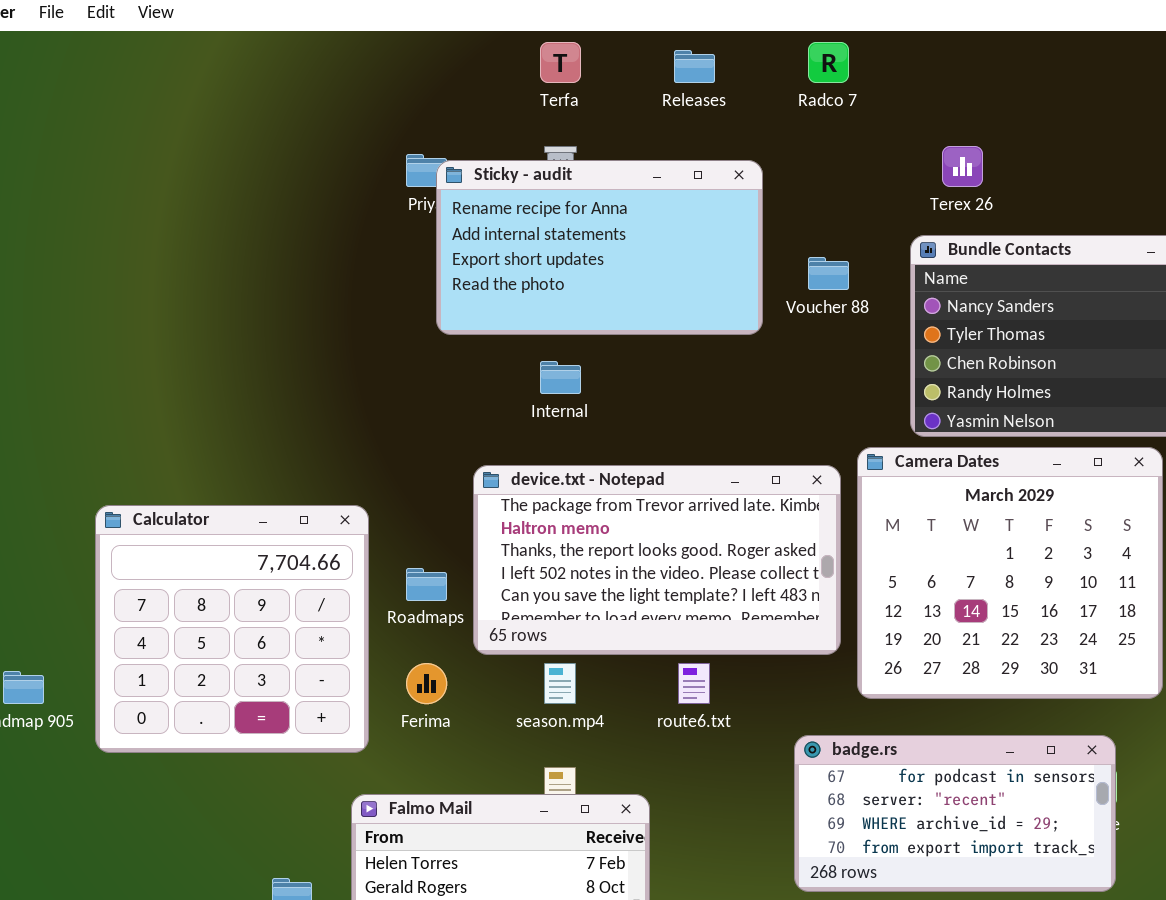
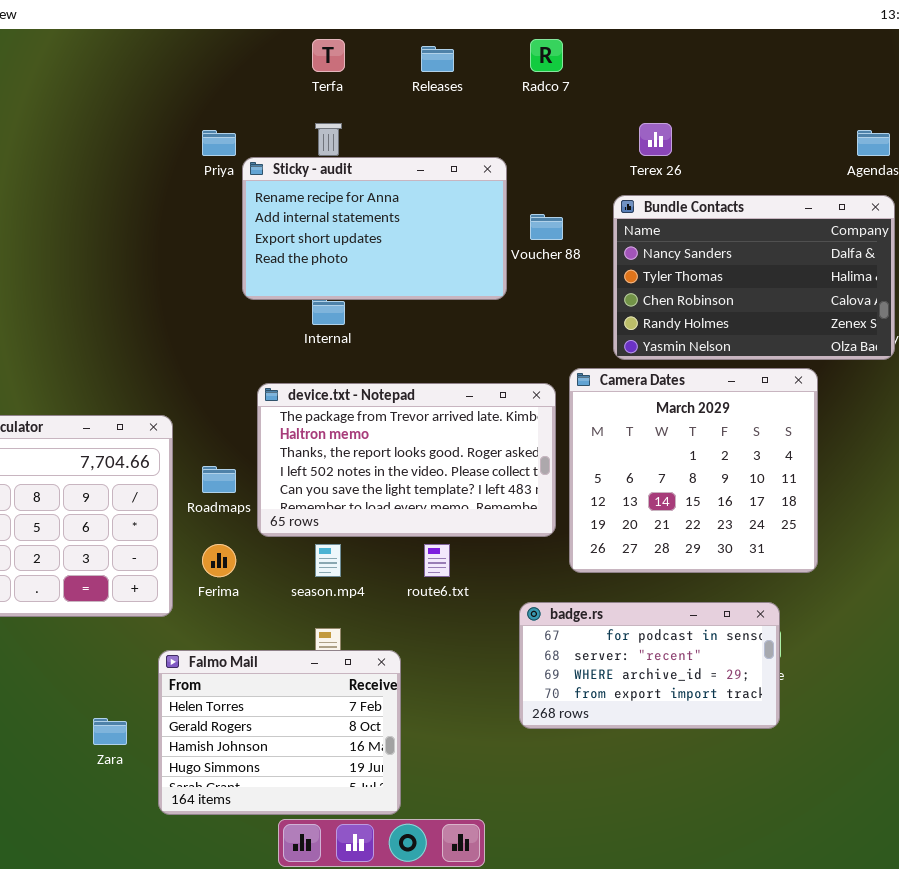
Sticky - audit: [436,160,763,335] -> [242,157,507,300], moved

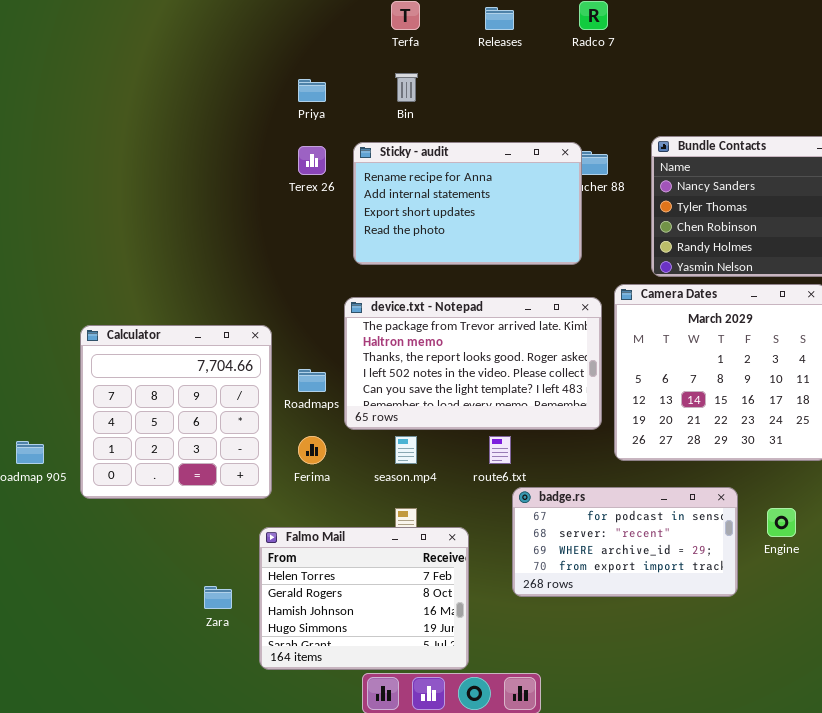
Terex 26: [639,123,672,156] -> [298,146,326,175], moved
Sticky - audit: [242,157,507,300] -> [353,142,582,265], moved
badge.rs: [519,602,780,729] -> [512,487,738,597], moved

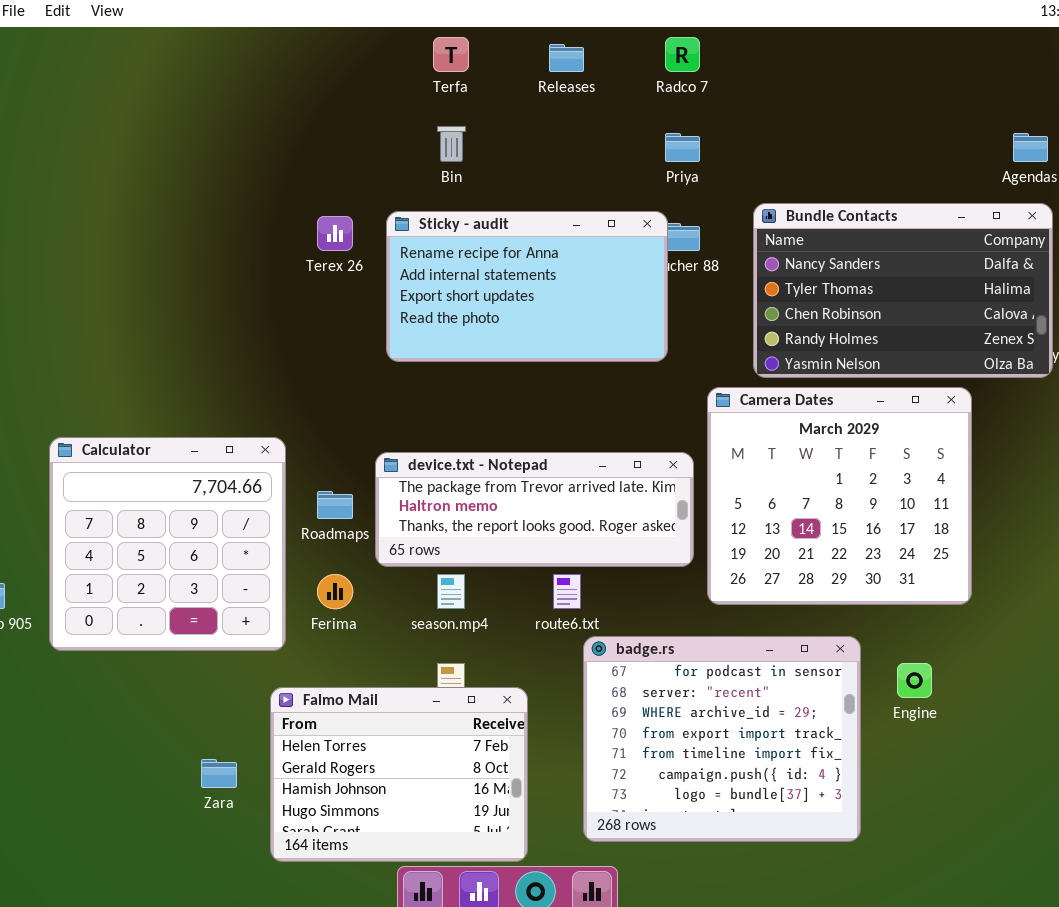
Priya: [298,79,326,102] -> [665,133,700,162], moved
device.txt - Notepad: [344,297,602,430] -> [375,452,694,567], resized
badge.rs: [512,487,738,597] -> [583,636,861,842], resized

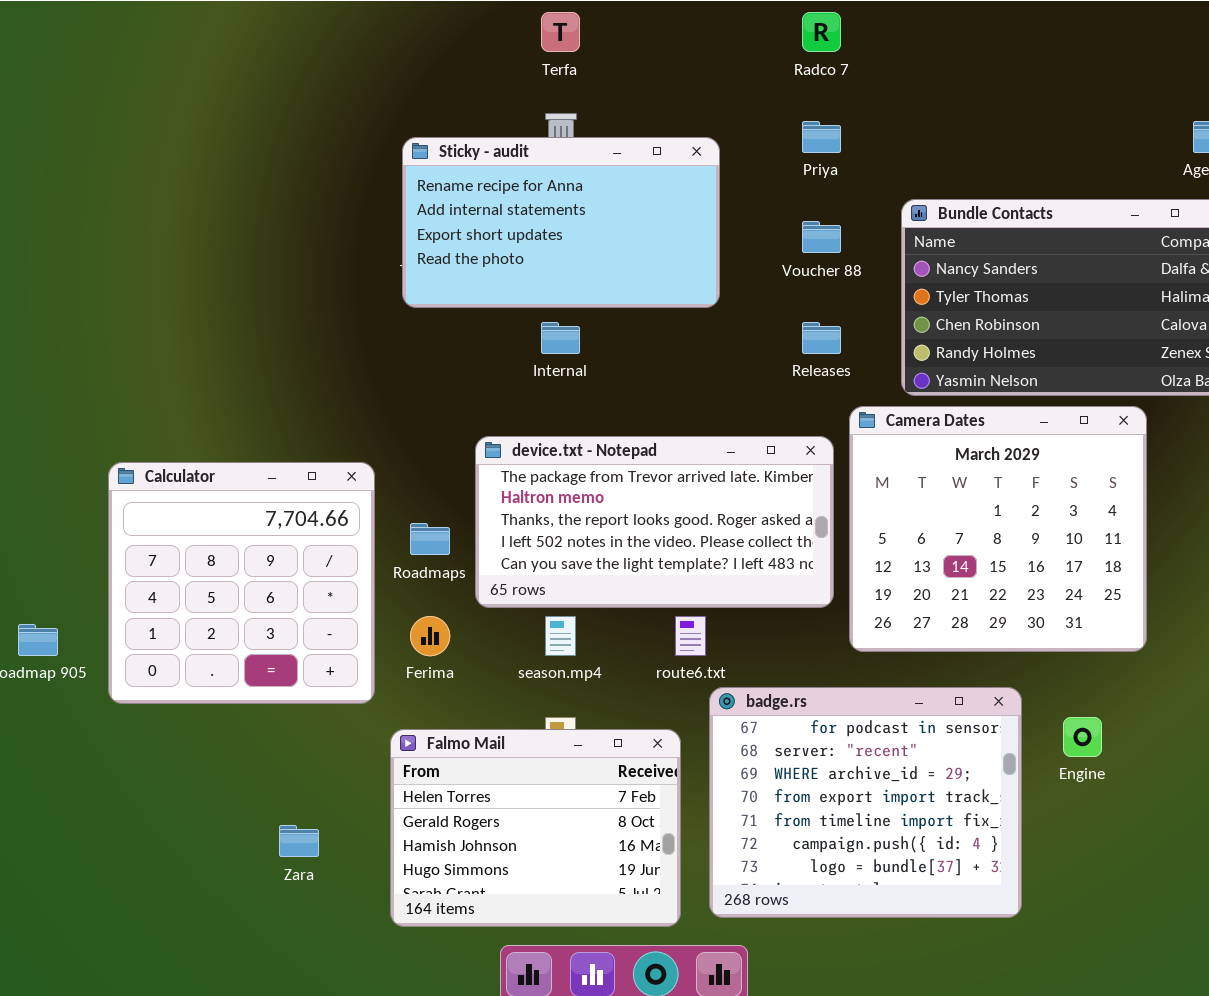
Releases: [549,44,584,72] -> [802,322,841,354], moved
Sticky - audit: [386,211,668,362] -> [402,137,720,308], moved
device.txt - Notepad: [375,452,694,567] -> [475,436,834,608], resized
Falmo Mail: [270,687,528,862] -> [390,729,681,927], moved

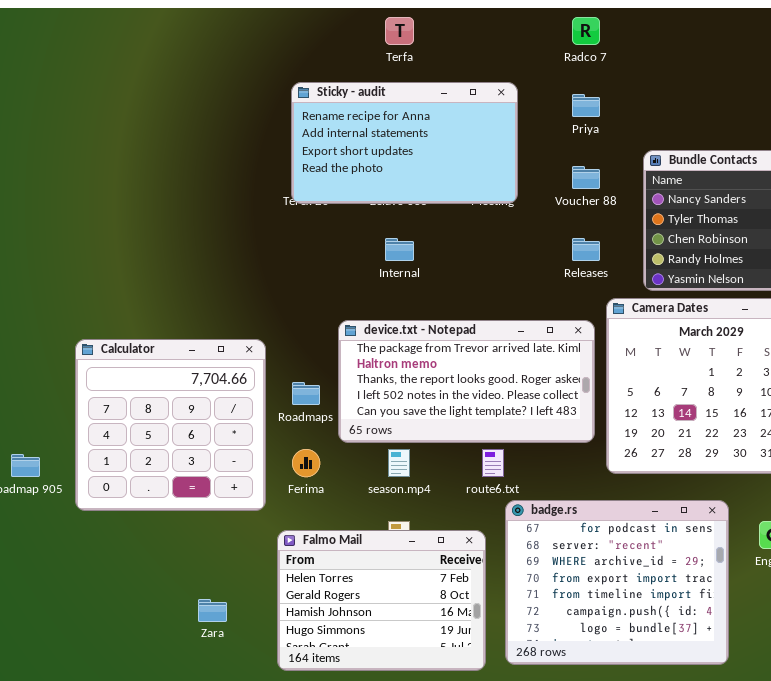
Sticky - audit: [402,137,720,308] -> [291,82,518,204], moved

